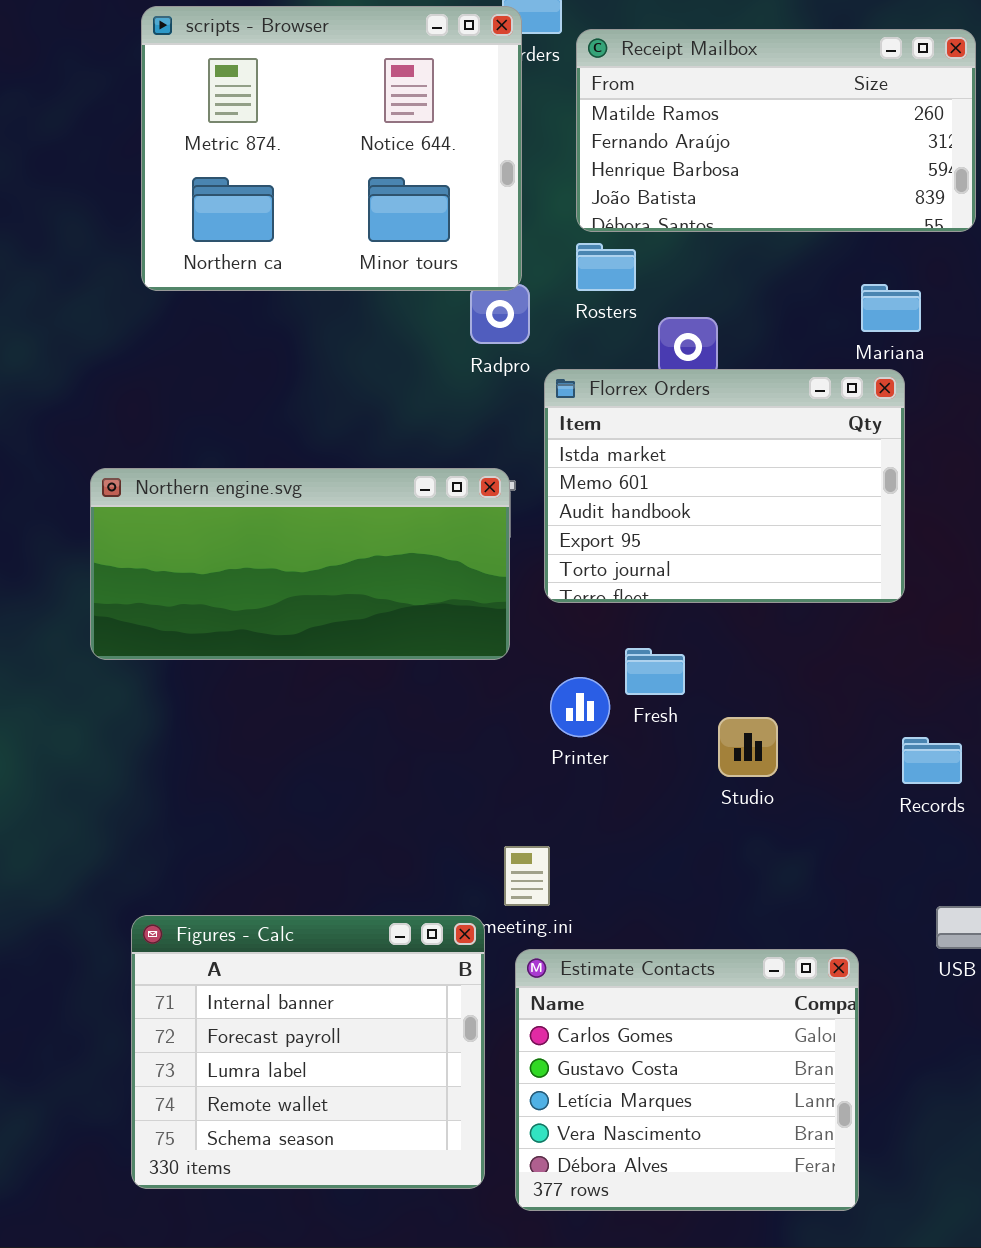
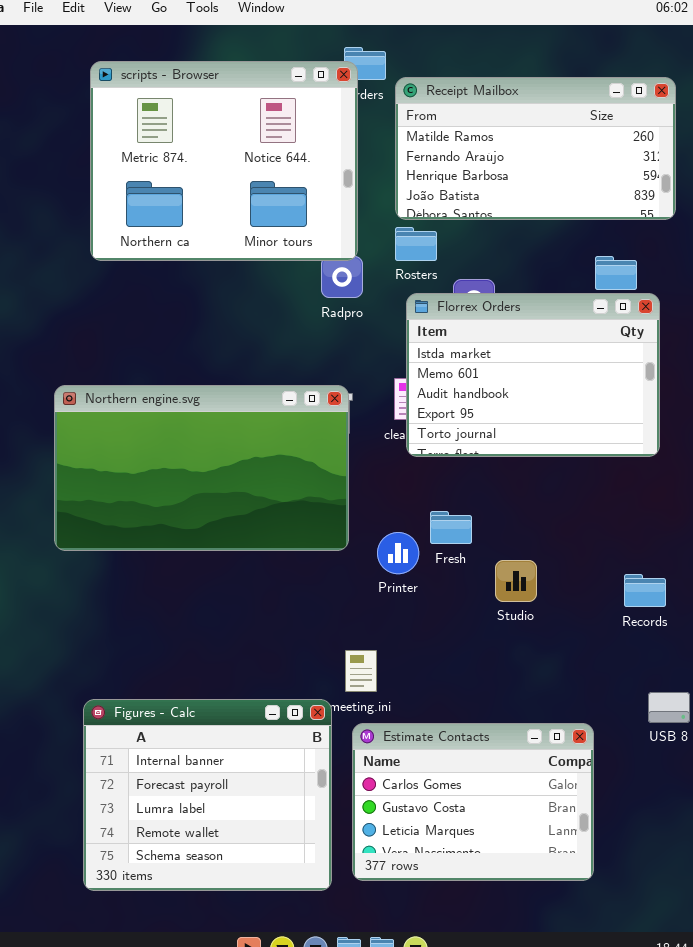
Florrex Orders: [544,369,905,603] -> [406,293,660,457], moved
Northern engine.svg: [90,468,510,660] -> [54,385,349,551], resized
Estimate Contacts: [515,949,859,1211] -> [352,723,594,881], resized

